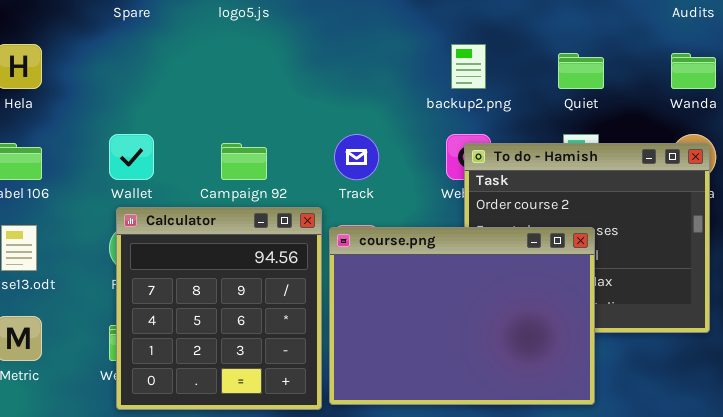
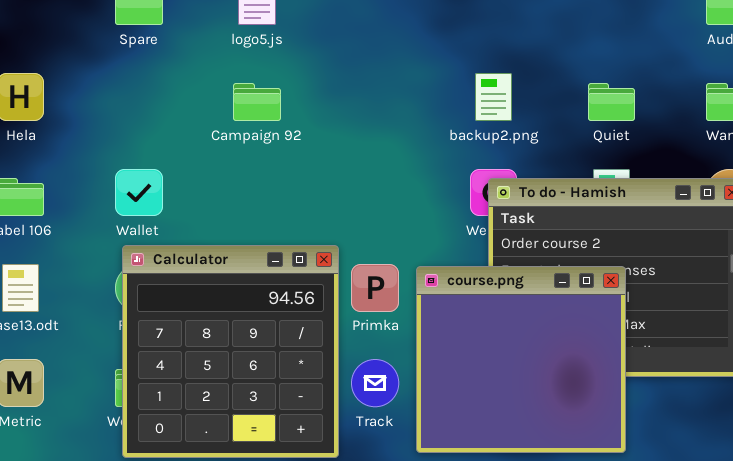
Track: [334,134,379,180] -> [351,359,399,407], moved
Campaign 92: [221,143,267,180] -> [233,83,281,121], moved
course.png: [329,227,595,405] -> [416,266,626,453], resized

